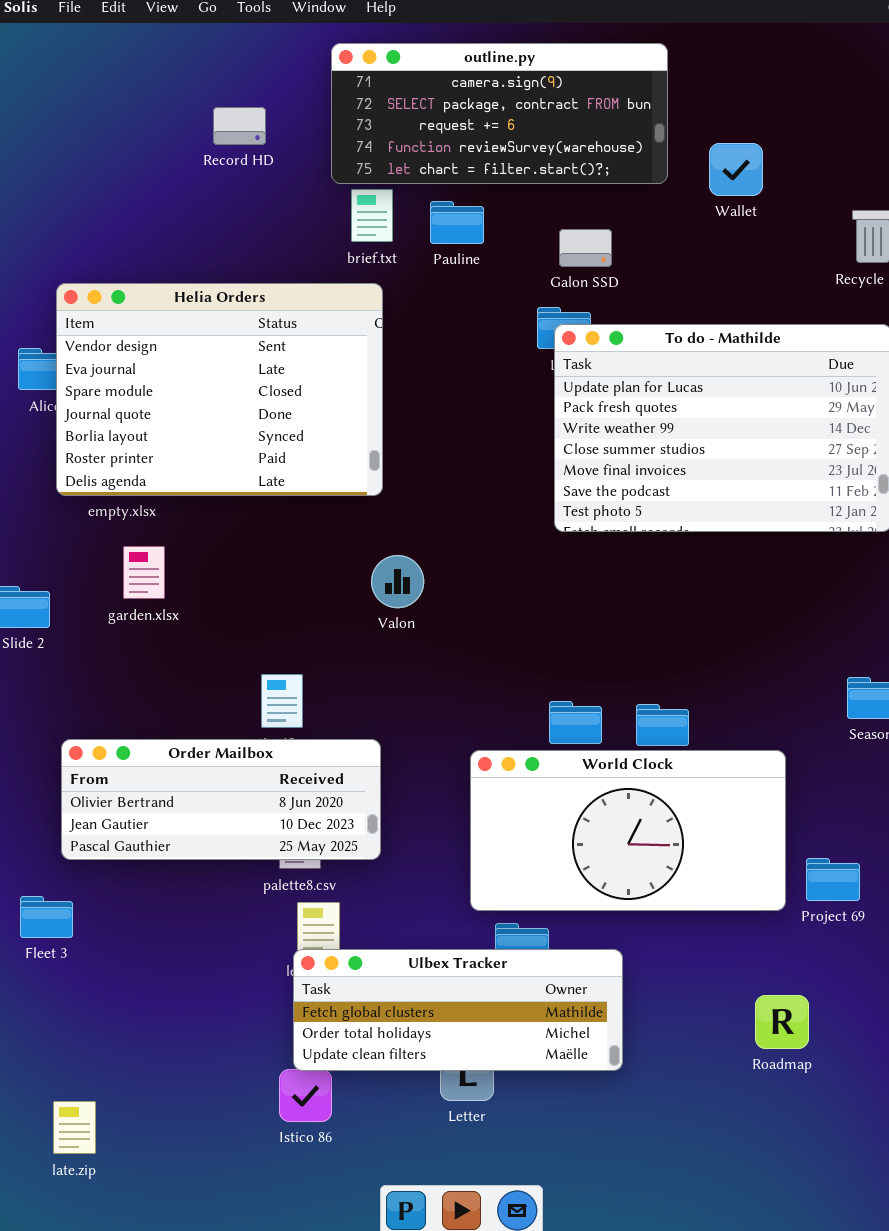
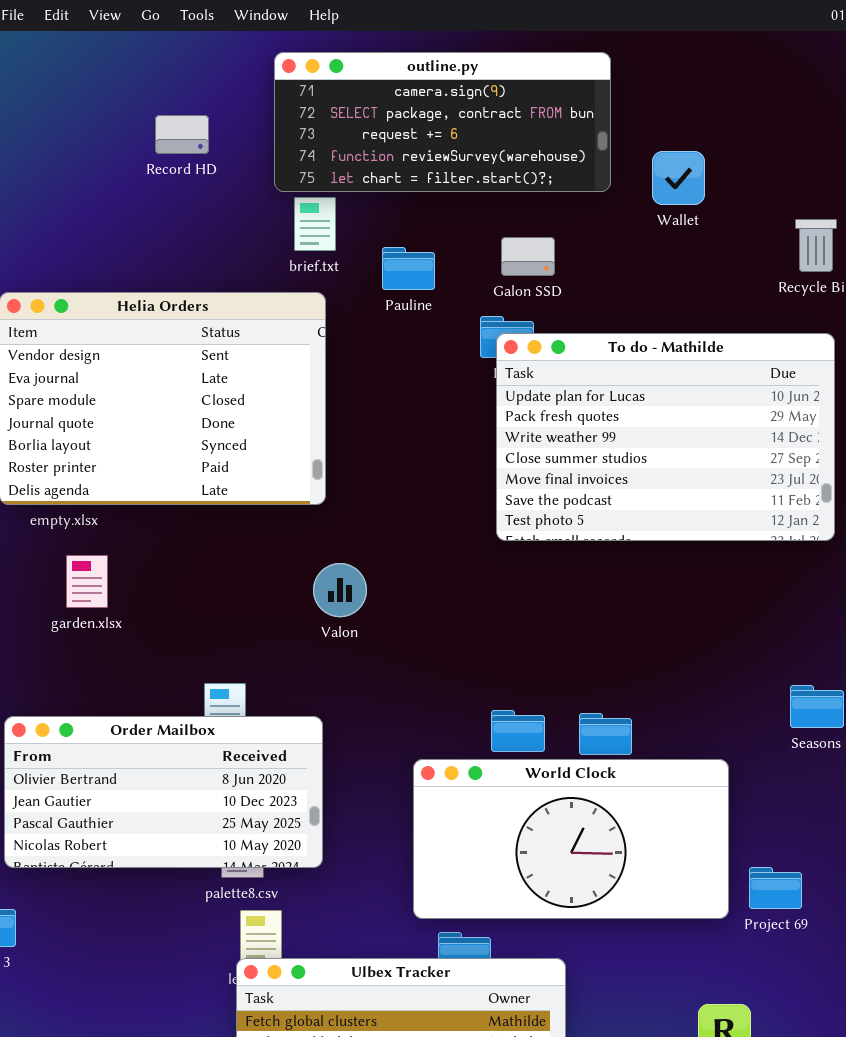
Pauline: [430,201,484,244] -> [382,247,435,290], moved
Order Mailbox: [61,739,381,860] -> [4,716,323,868], resized

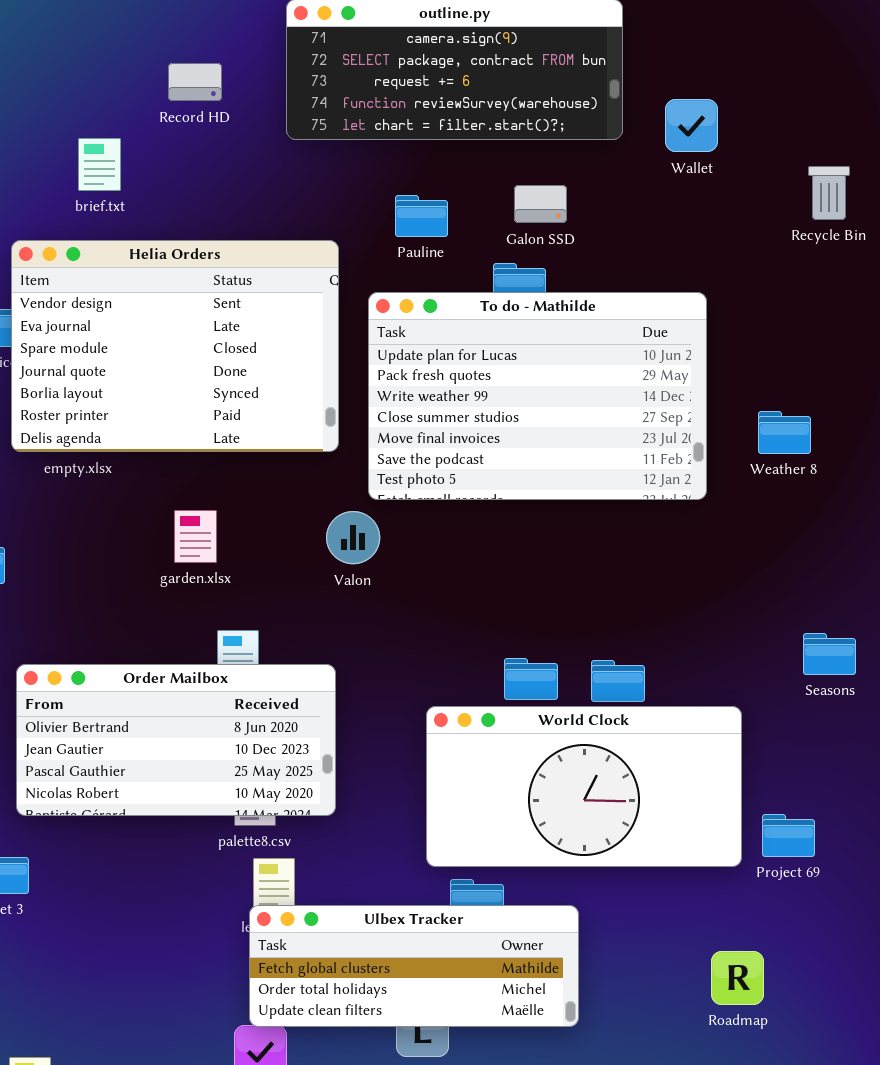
brief.txt: [294,197,336,251] -> [78,138,121,191], moved
To do - Mathilde: [496,333,835,541] -> [368,292,707,500], moved
garden.xlsx: [66,555,108,608] -> [174,510,217,563], moved

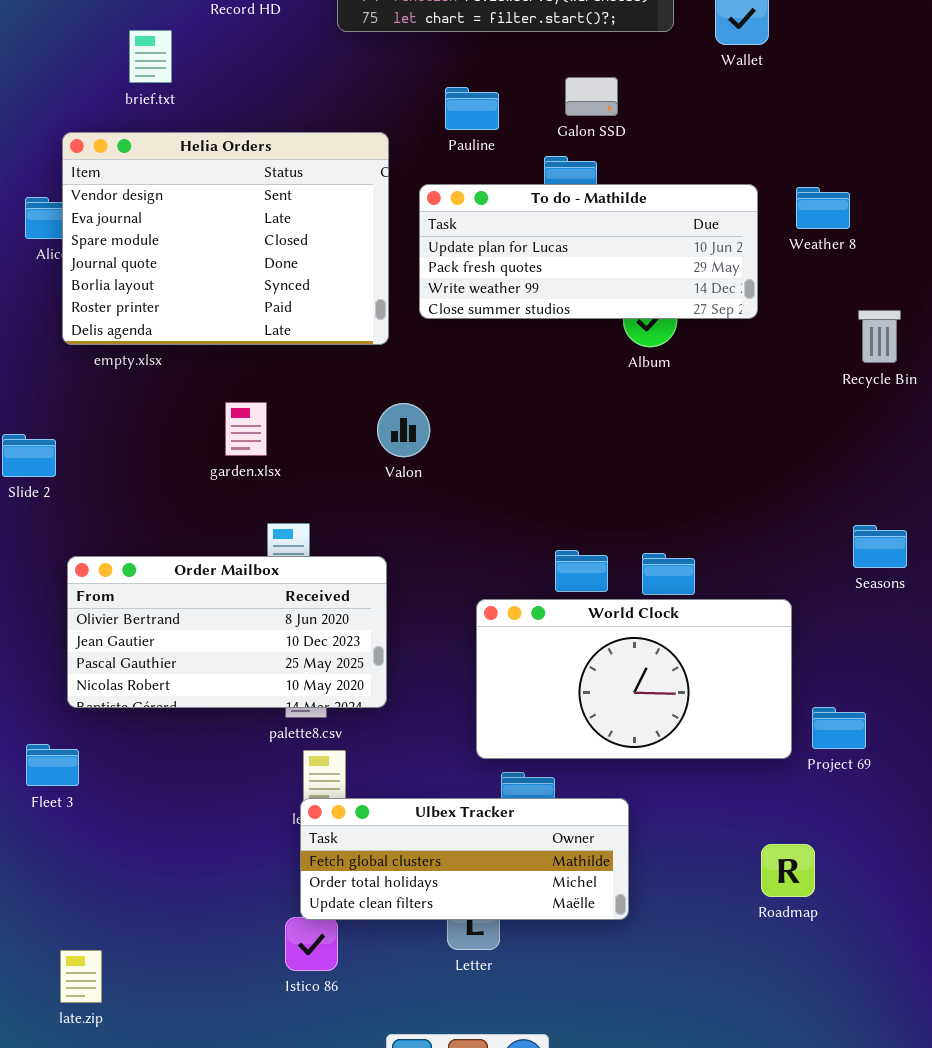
Recycle Bin: [808,166,850,220] -> [858,310,901,363], moved
To do - Mathilde: [368,292,707,500] -> [419,184,758,319], resized
Weather 8: [758,411,811,454] -> [796,187,850,229], moved

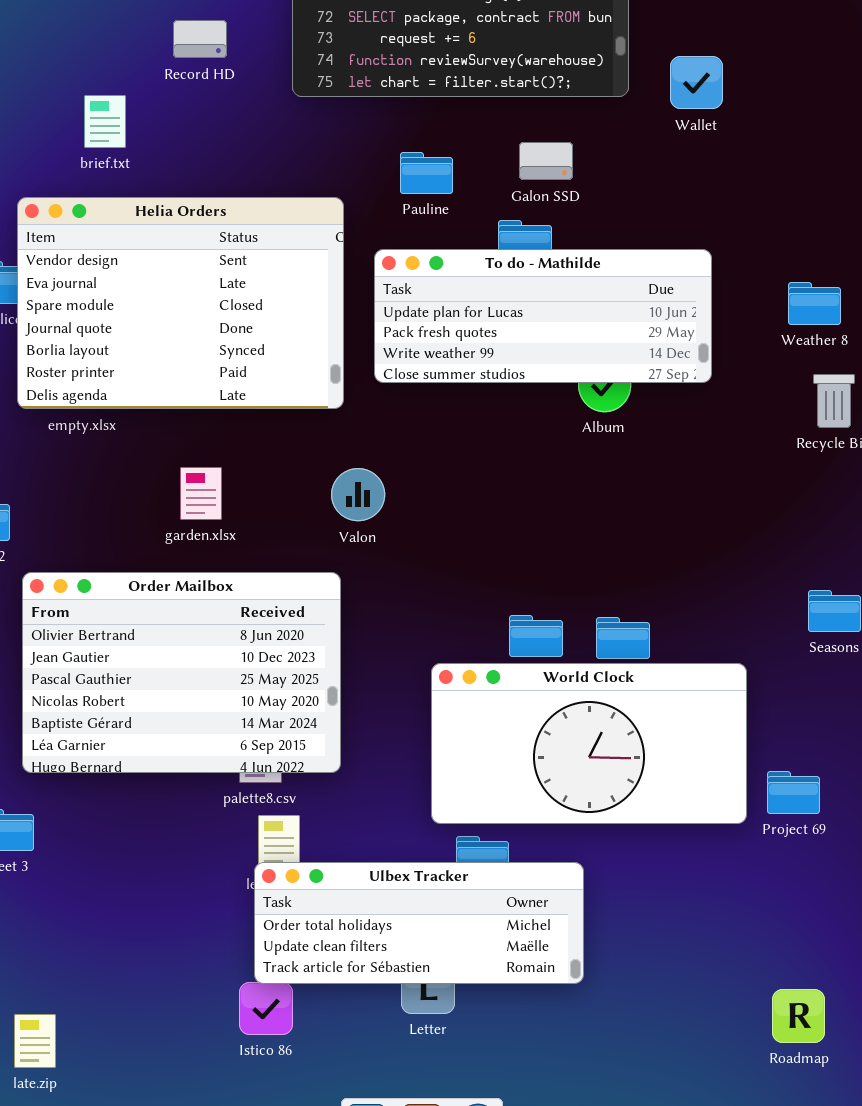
Weather 8: [796,187,850,229] -> [788,282,841,325], moved
Order Mailbox: [67,556,387,708] -> [22,572,341,773], resized
Ulbex Tracker: [300,798,629,920] -> [254,862,584,984], scrolled down 1 row
Roadmap: [761,844,815,897] -> [772,989,825,1043], moved

